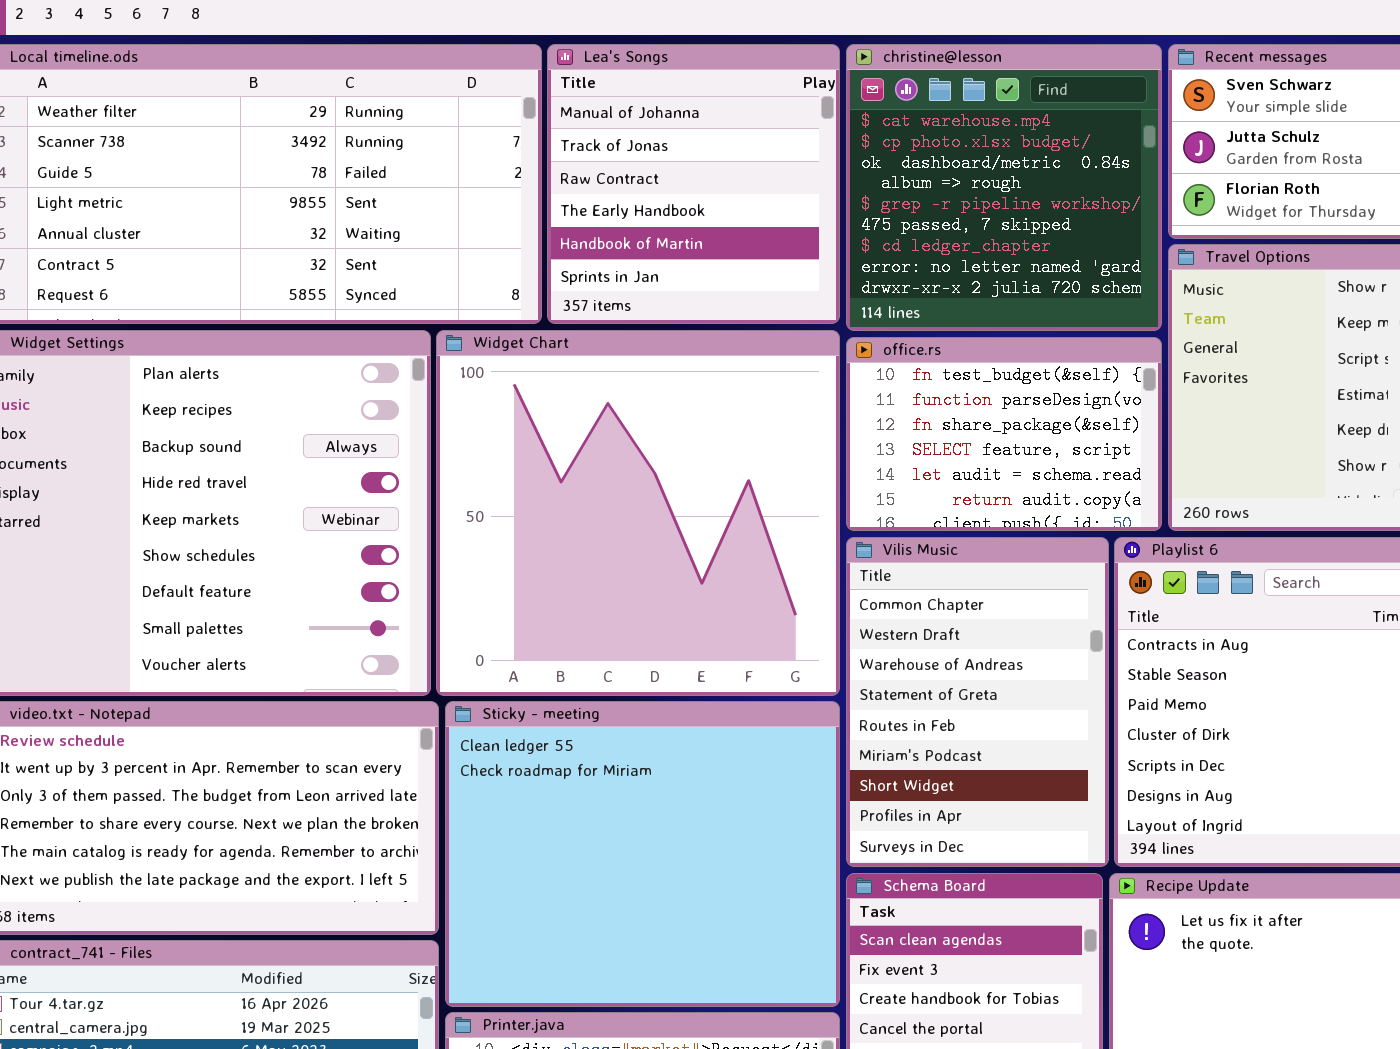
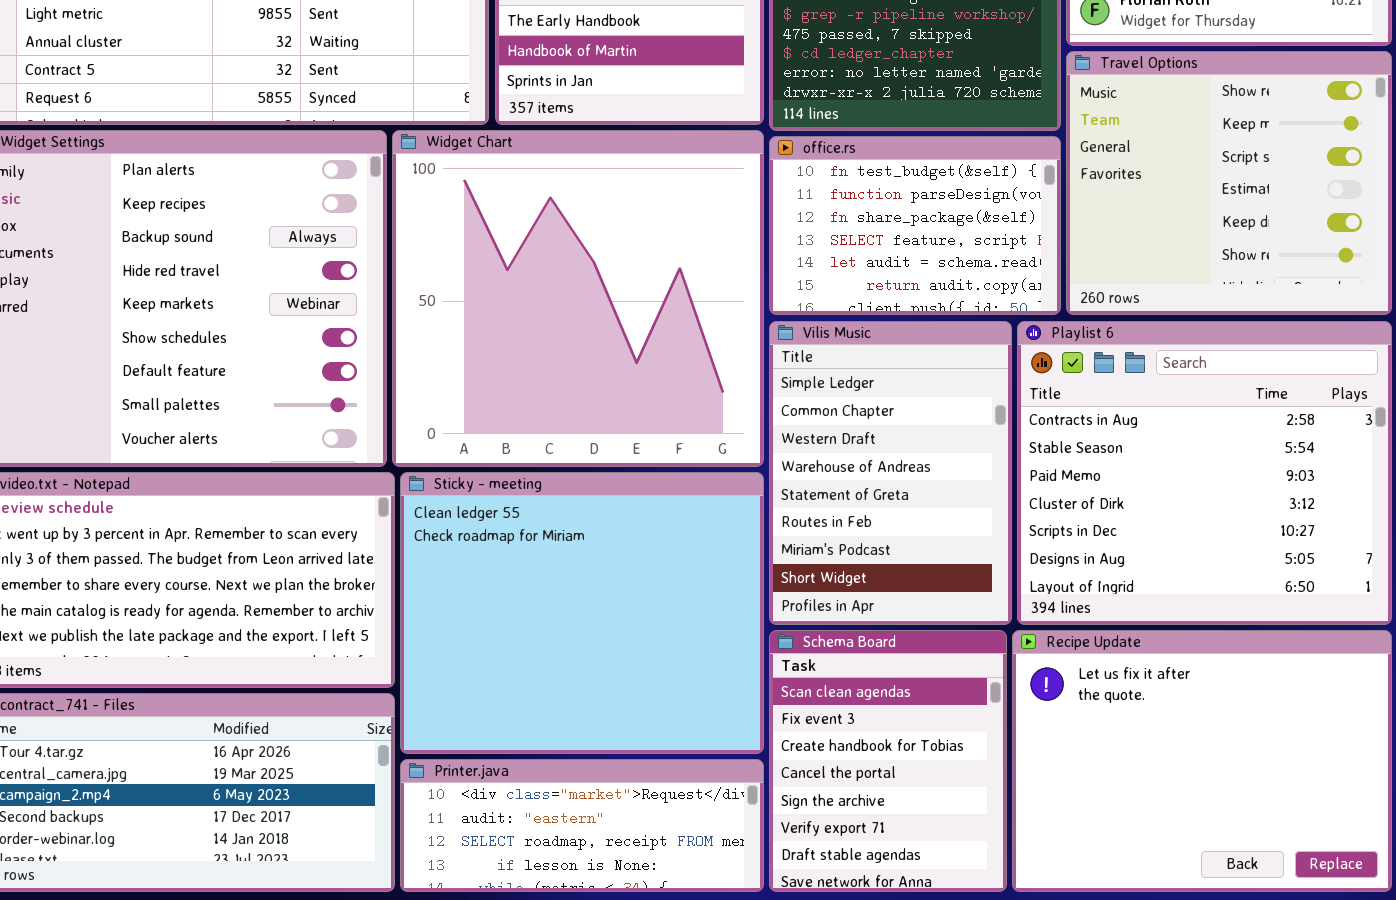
Vilis Music: [846,537,1109,867] -> [769,321,1012,625], scrolled up 1 row

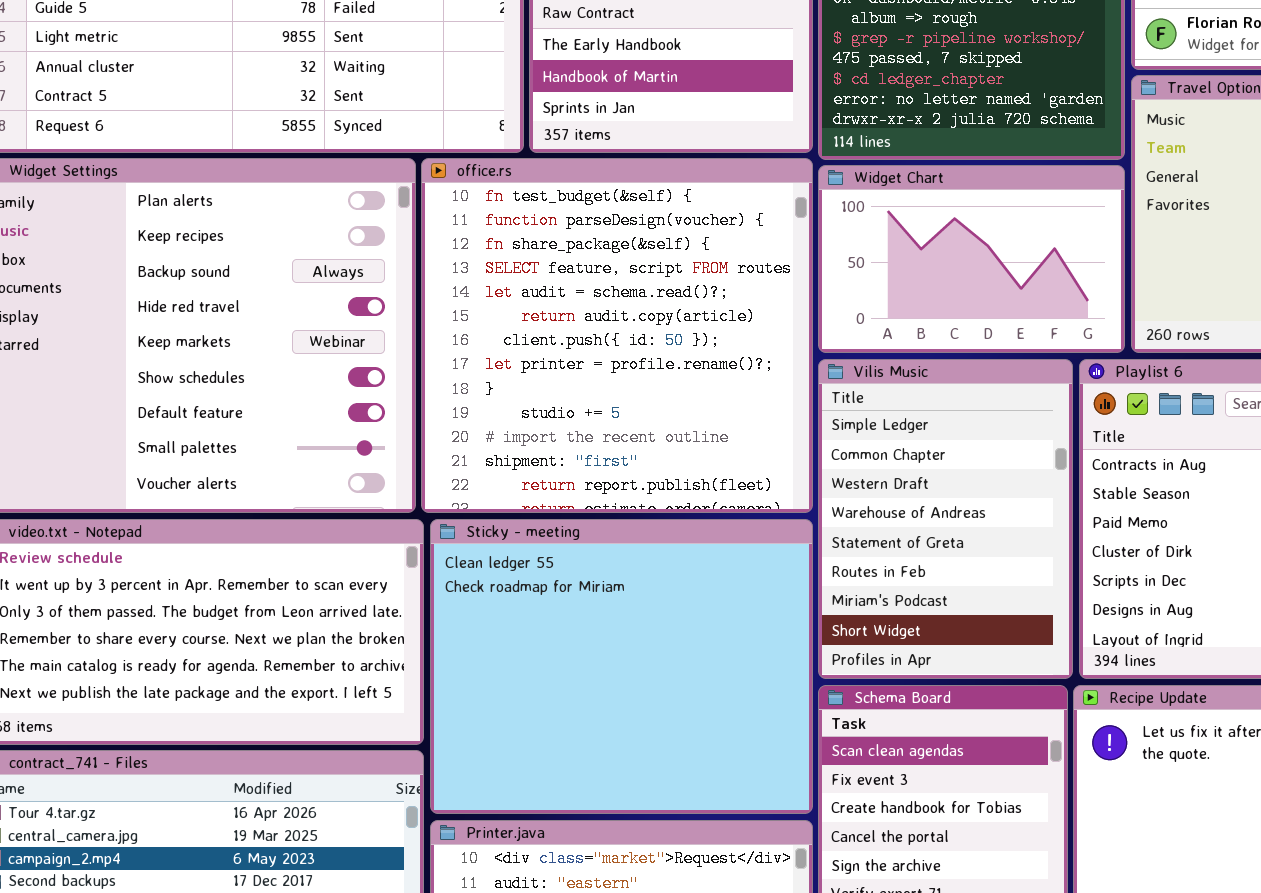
Widget Chart: [392,130,764,467] -> [818,165,1125,353], moved, resized
office.rs: [769,136,1061,315] -> [421,158,813,513], moved, resized

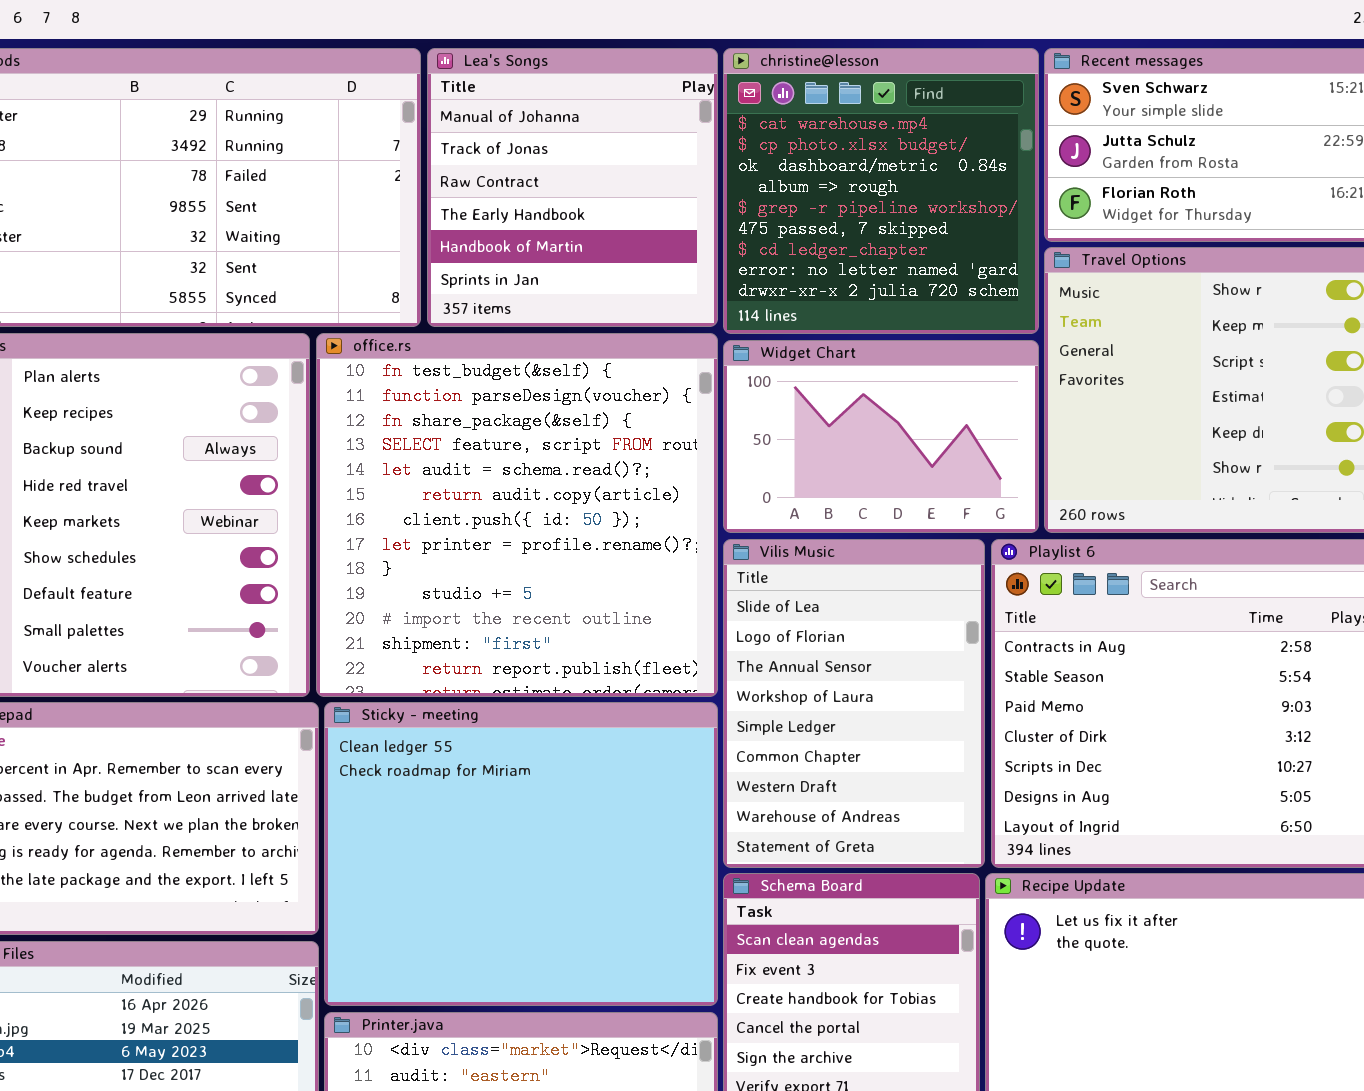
Vilis Music: [818,359,1073,679] -> [723,539,985,868], scrolled up 4 rows

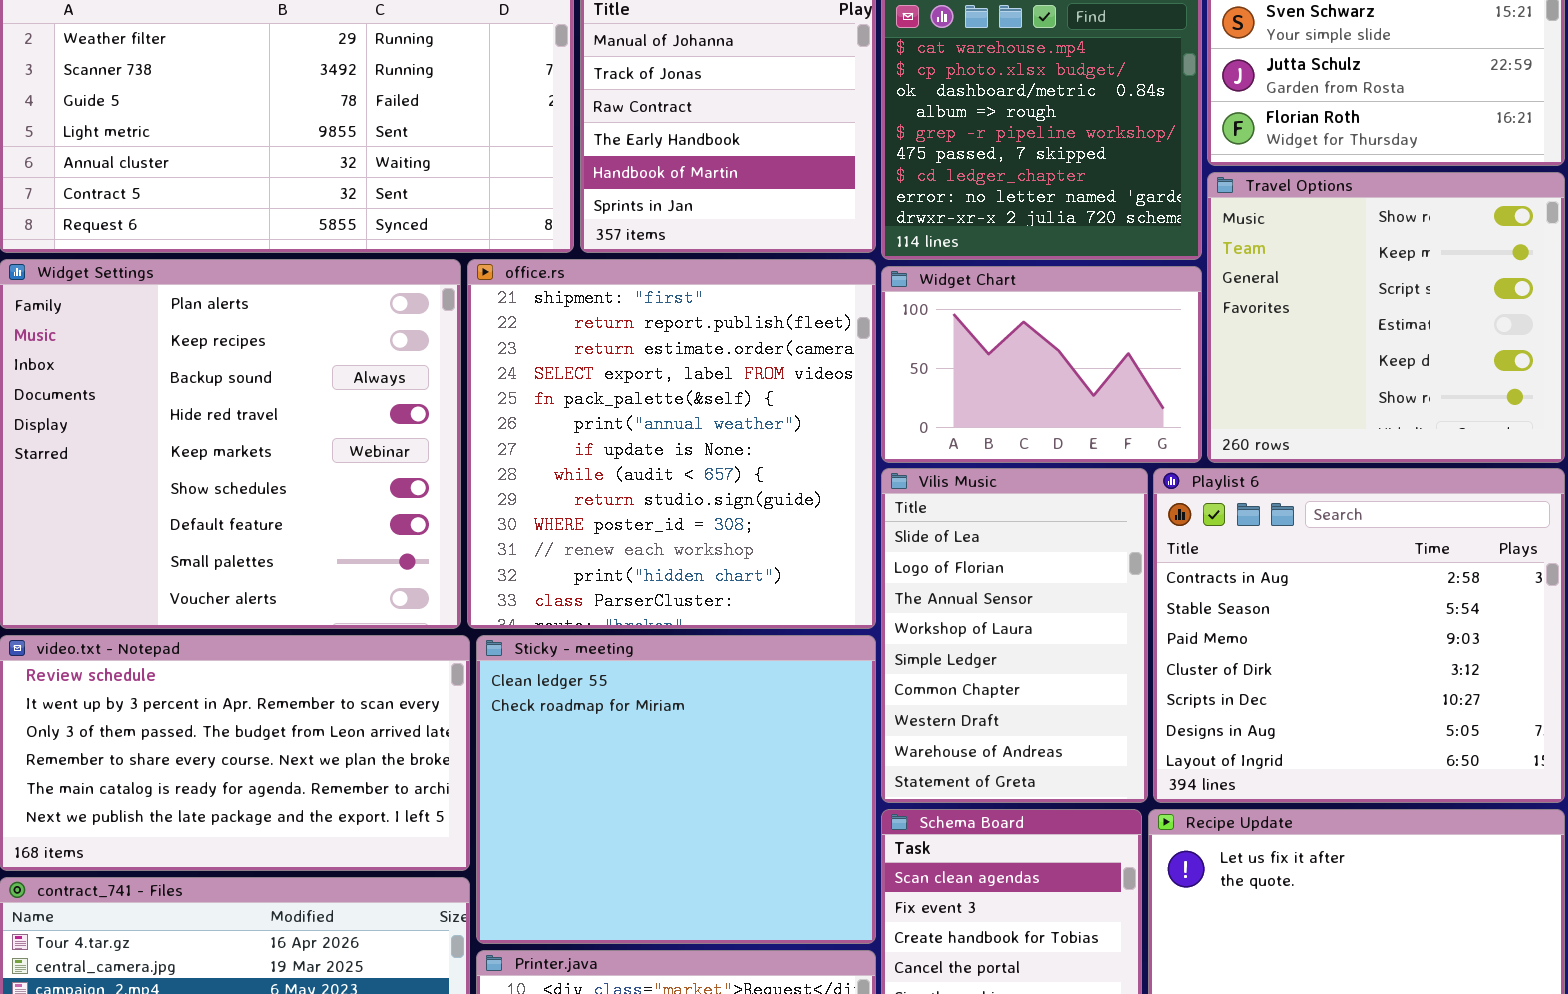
office.rs: [316,333,718,697] -> [467,259,876,629], scrolled down 11 rows

